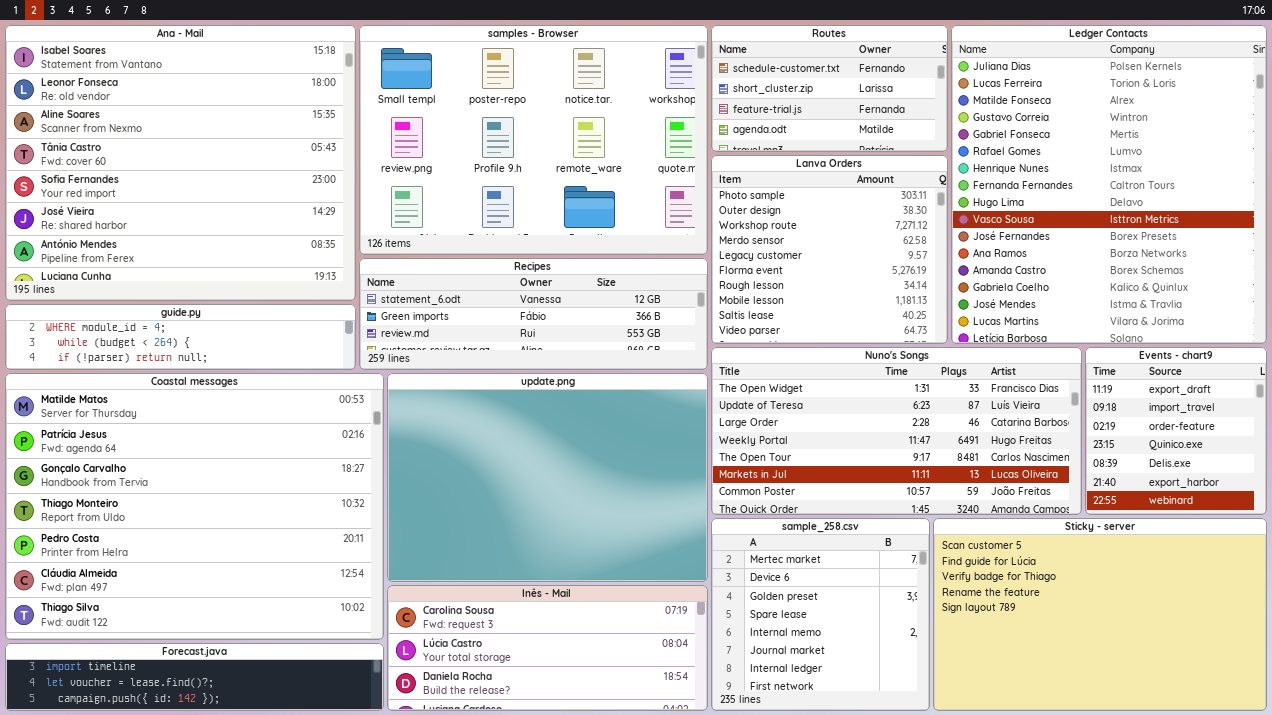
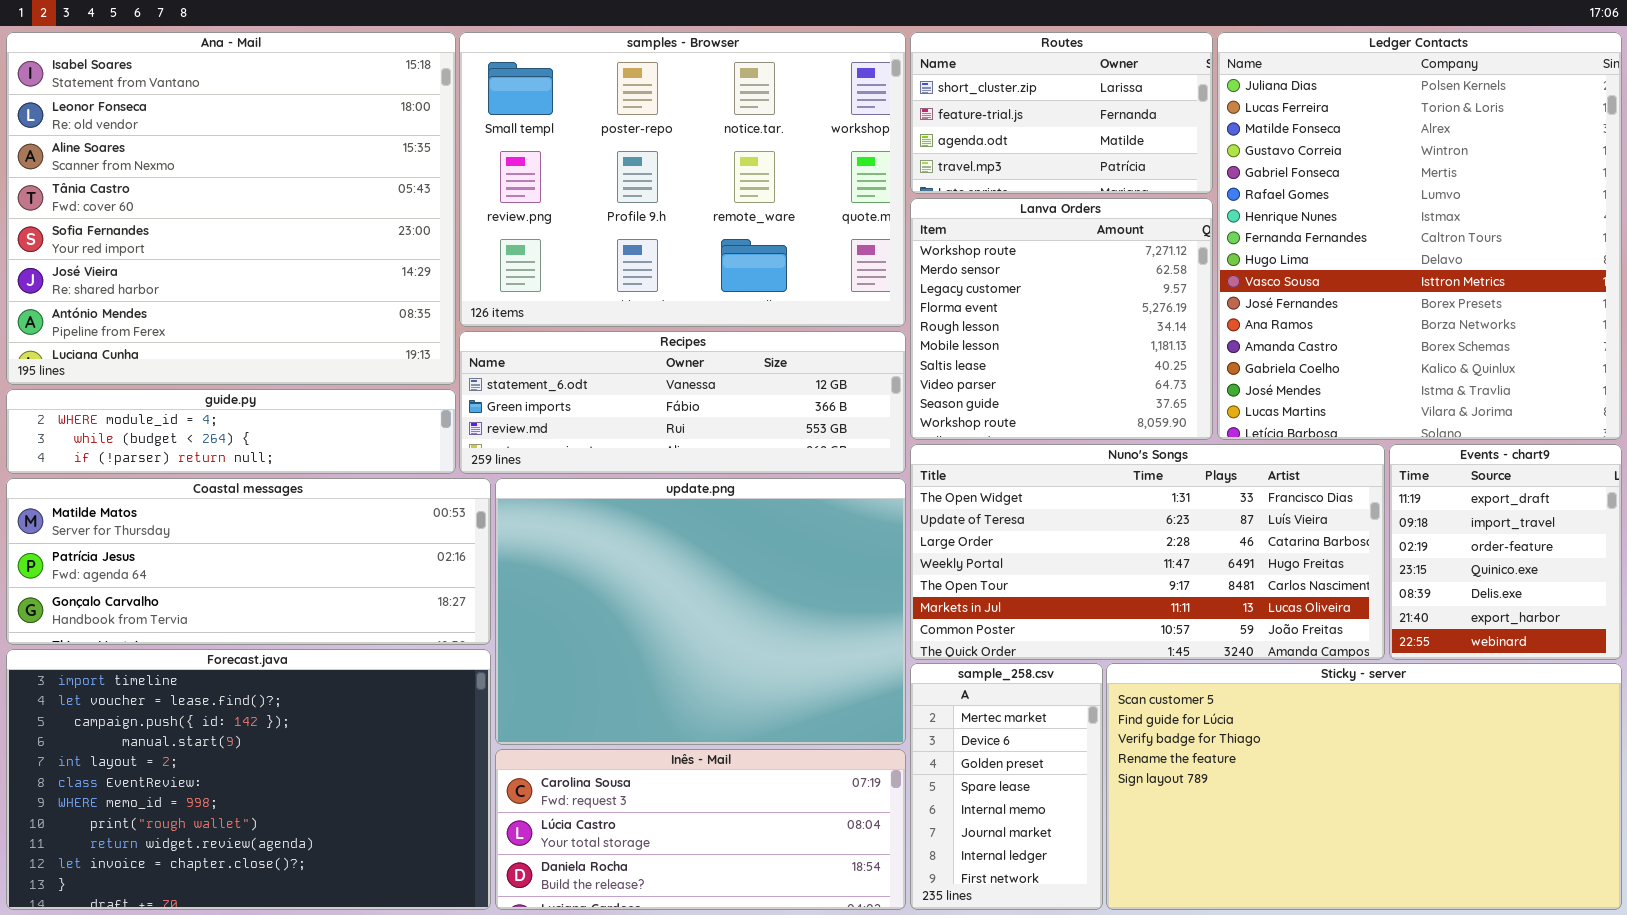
Routes: [711,25,948,152] -> [910,32,1213,194], scrolled down 1 row
Lanva Orders: [711,155,948,344] -> [910,198,1213,440], scrolled down 2 rows
Coastal messages: [5,373,384,640] -> [6,478,491,645], resized
sample_258.csv: [711,518,930,711] -> [910,663,1103,910], resized
Sticky - server: [933,518,1267,711] -> [1106,663,1622,910], resized
Forecast.java: [5,643,384,711] -> [6,649,491,910], resized

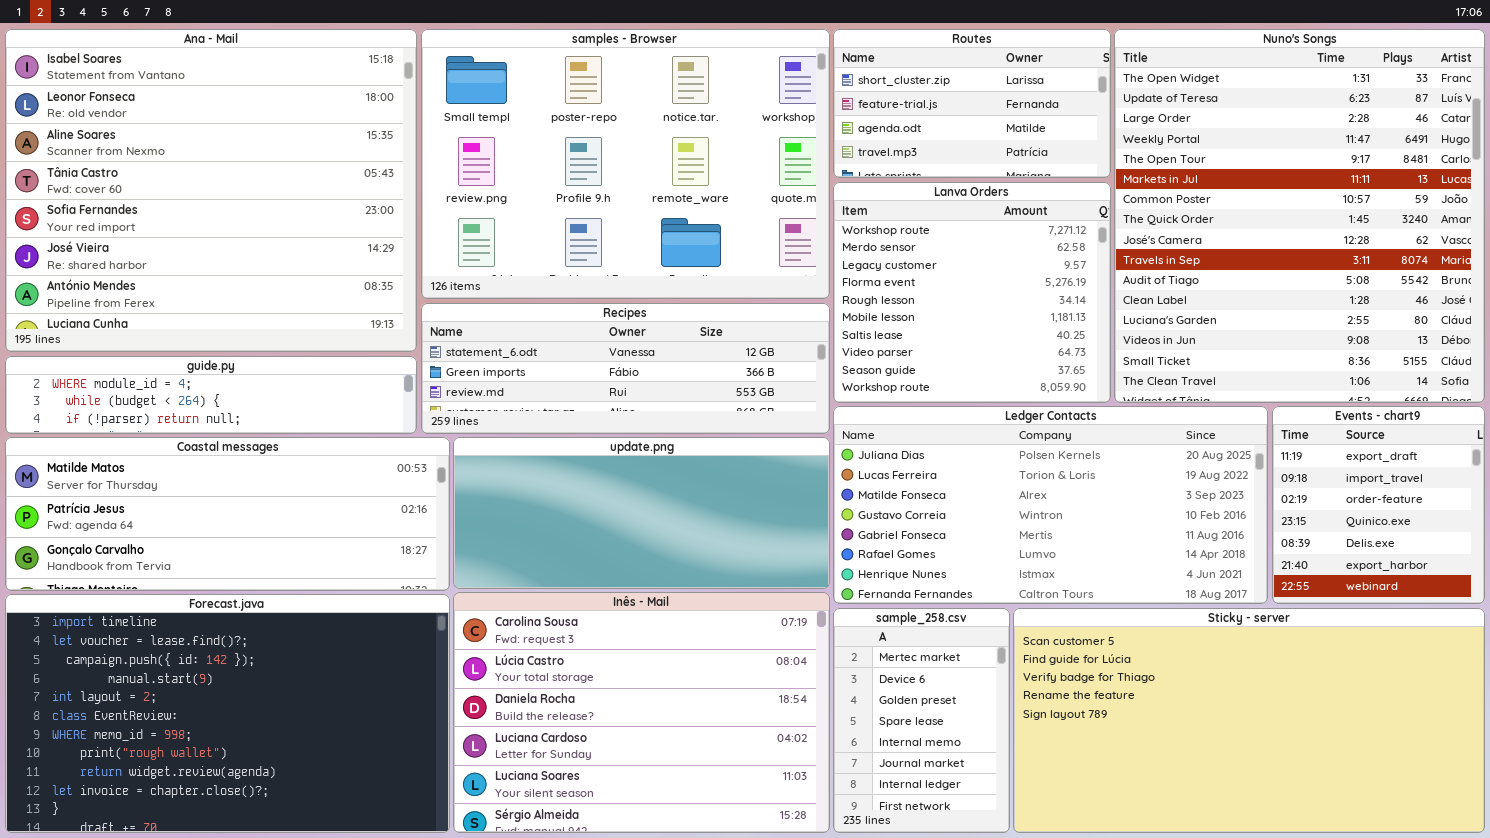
Ledger Contacts: [1217,32,1622,440] -> [833,406,1268,604], moved, resized
Nuno's Songs: [910,444,1385,660] -> [1114,29,1485,403], moved, resized
update.png: [495,478,906,745] -> [453,437,830,589], resized
Inês - Mail: [495,749,906,910] -> [453,592,830,833], resized

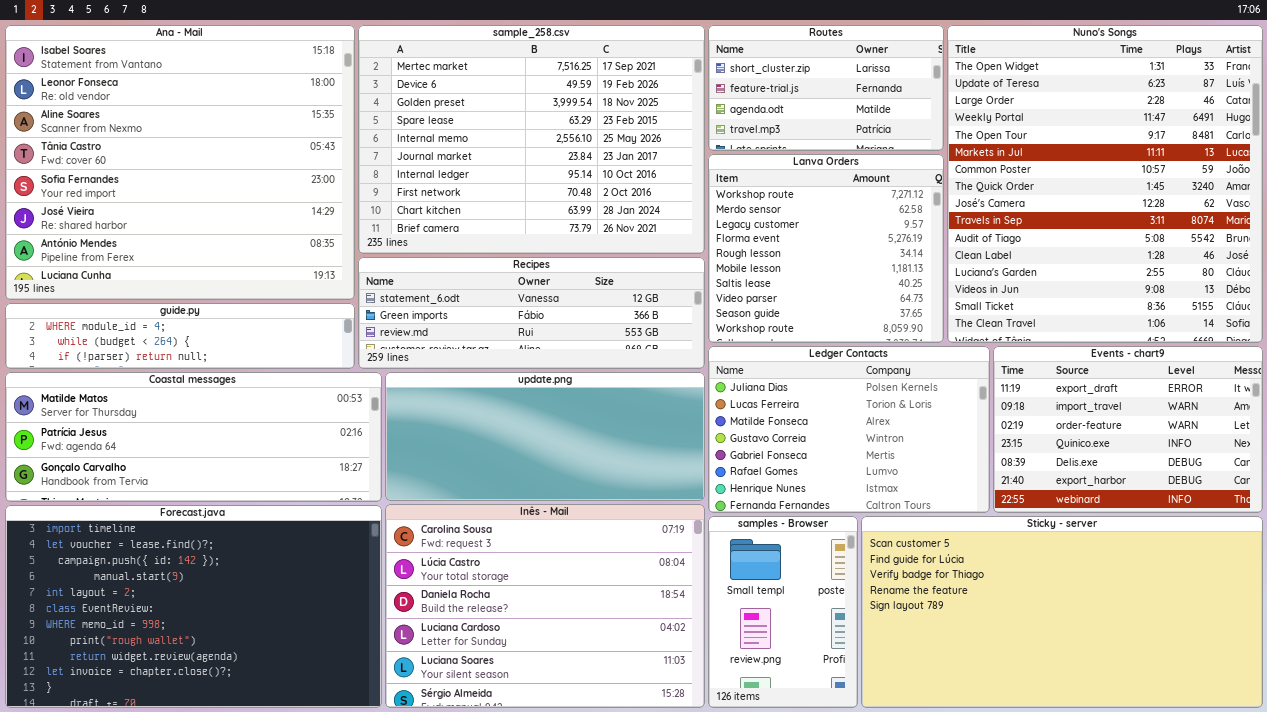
samples - Browser: [421,29,830,299] -> [708,516,858,708], moved, resized
Ledger Contacts: [833,406,1268,604] -> [708,346,990,513], resized
Events - chart9: [1272,406,1485,604] -> [993,346,1263,513], resized
sample_258.csv: [833,608,1010,833] -> [358,25,705,254], moved, resized

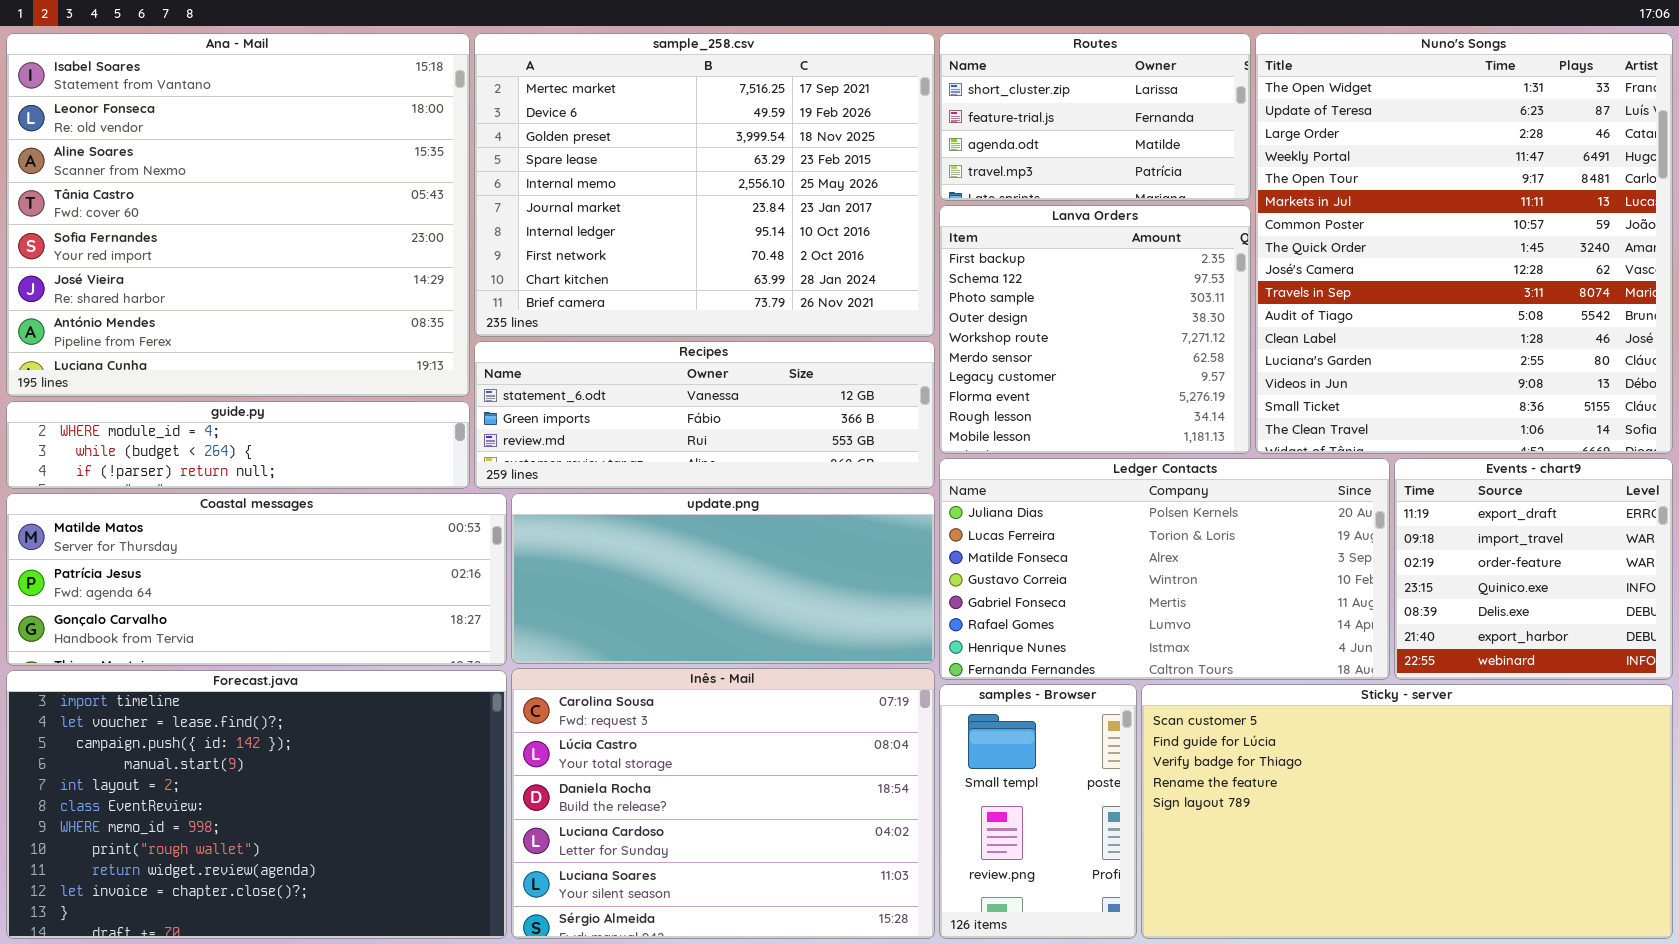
Lanva Orders: [708,154,944,343] -> [939,205,1251,454], scrolled up 4 rows
Ledger Contacts: [708,346,990,513] -> [939,458,1390,680], resized
Events - chart9: [993,346,1263,513] -> [1394,458,1673,680], resized

